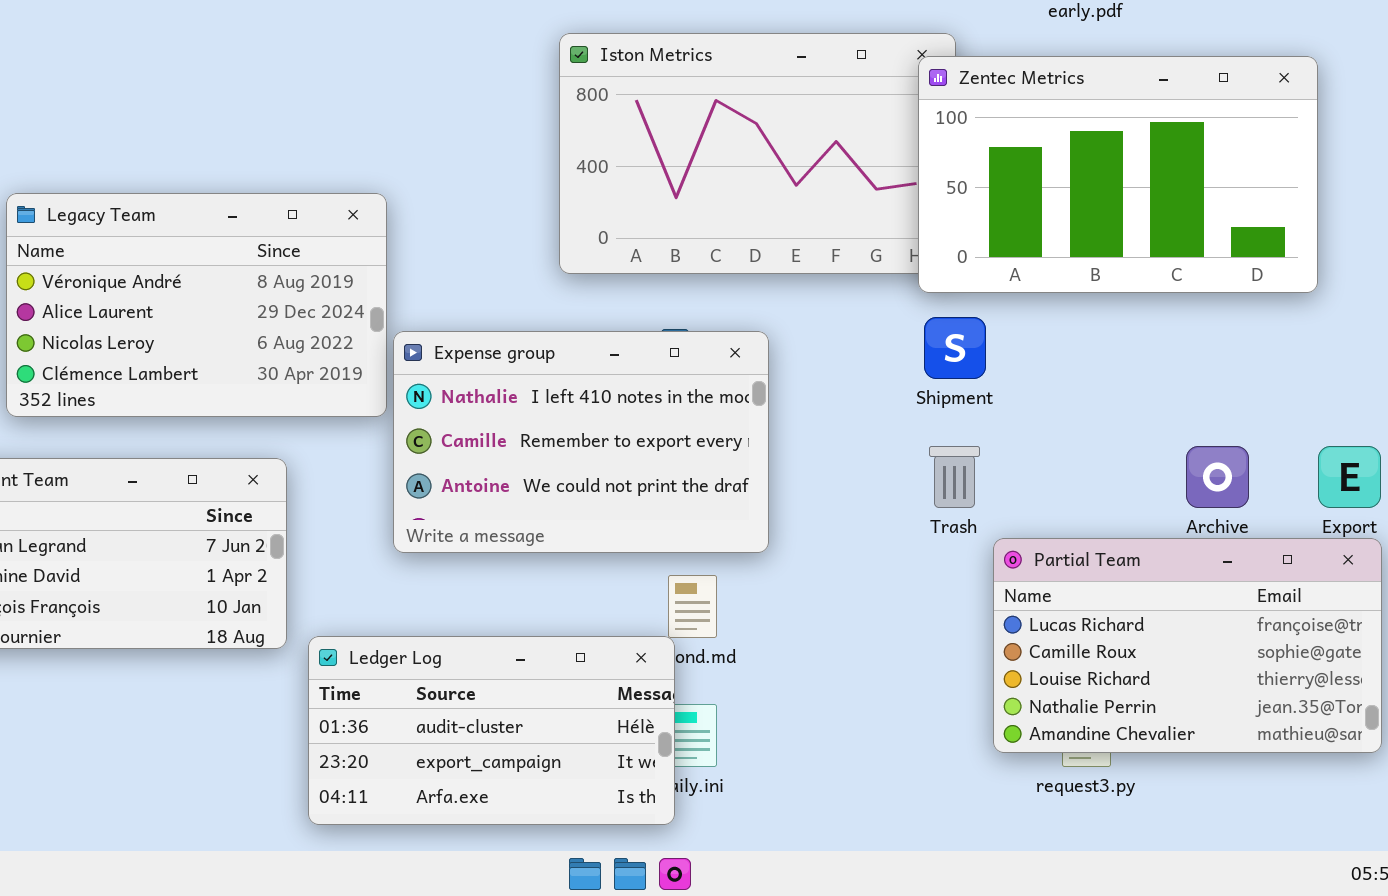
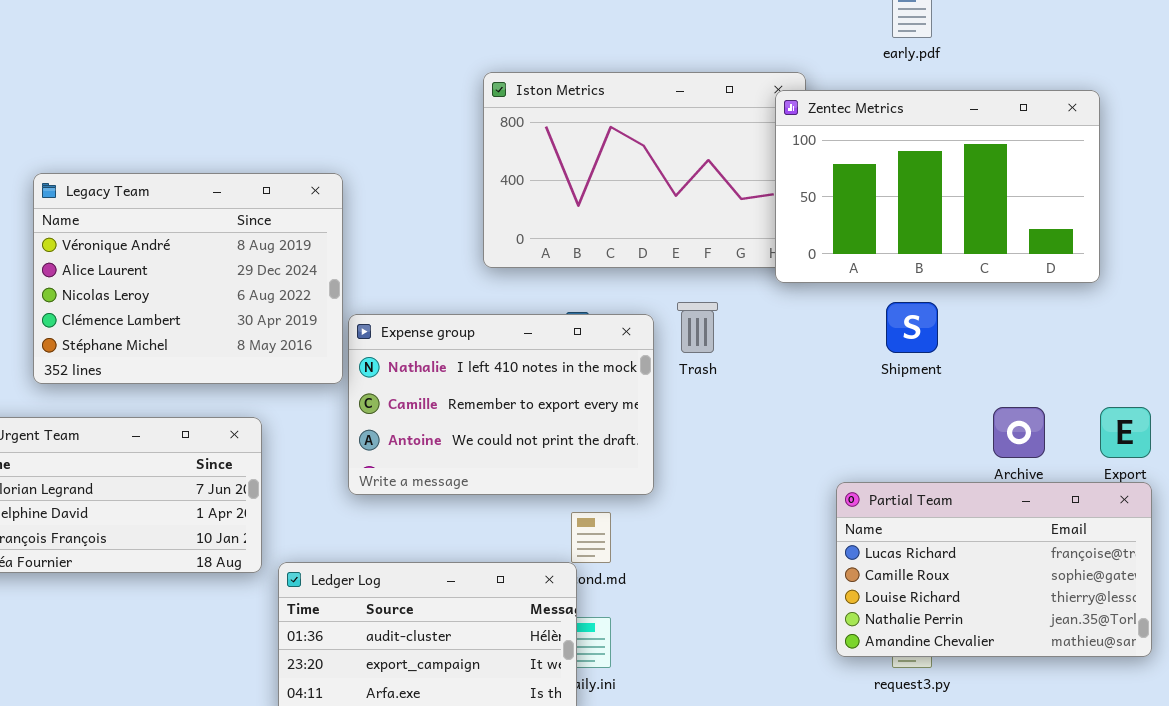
Legacy Team: [6,193,387,417] -> [33,173,343,384], resized
Shipment: [924,317,986,379] -> [886,302,938,353], moved
Trash: [929,446,980,508] -> [677,302,718,353], moved

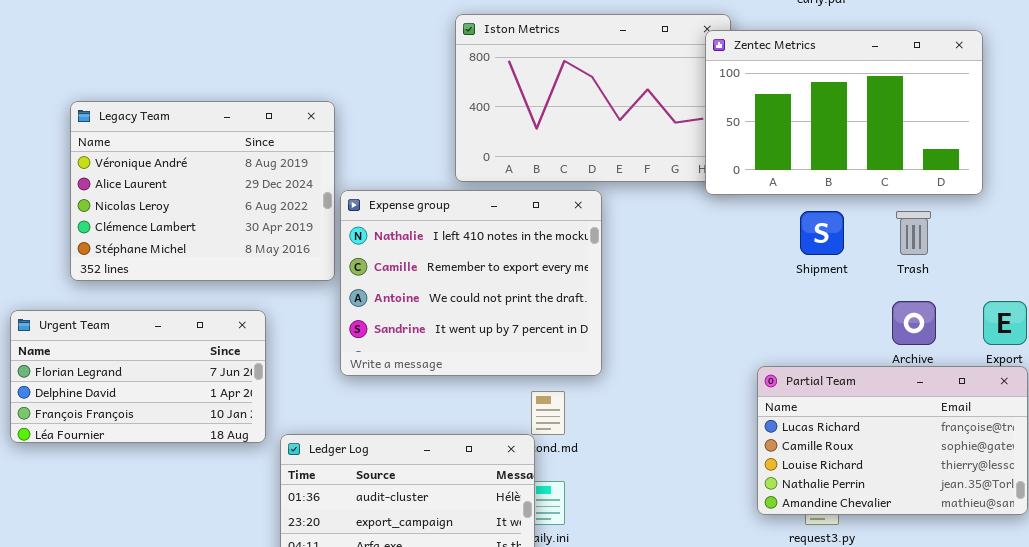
Trash: [677,302,718,353] -> [896,211,931,255], moved
Expense group: [348,314,654,495] -> [340,190,602,376], resized

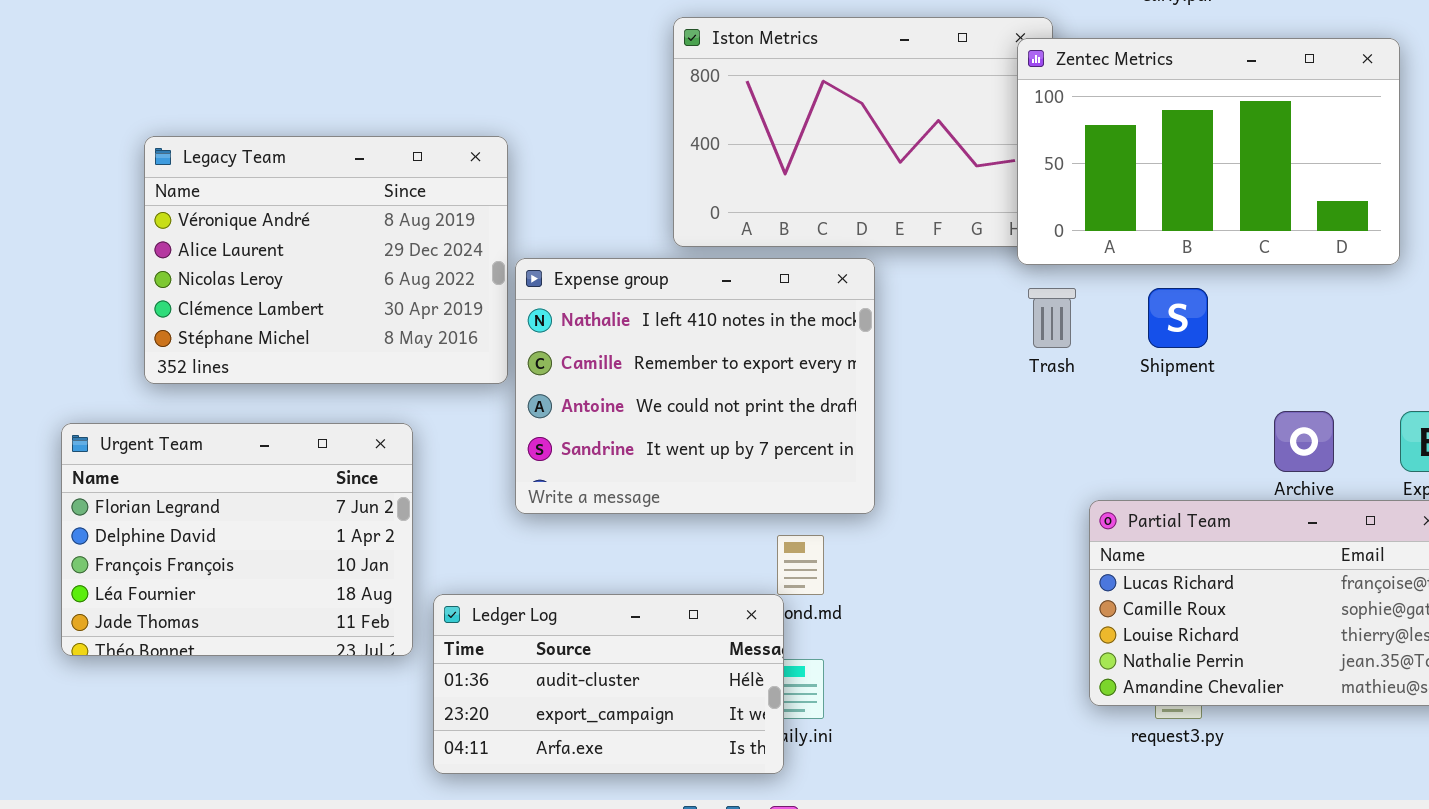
Trash: [896,211,931,255] -> [1028,288,1076,348], moved
Urgent Team: [10,310,266,443] -> [61,423,413,656], resized

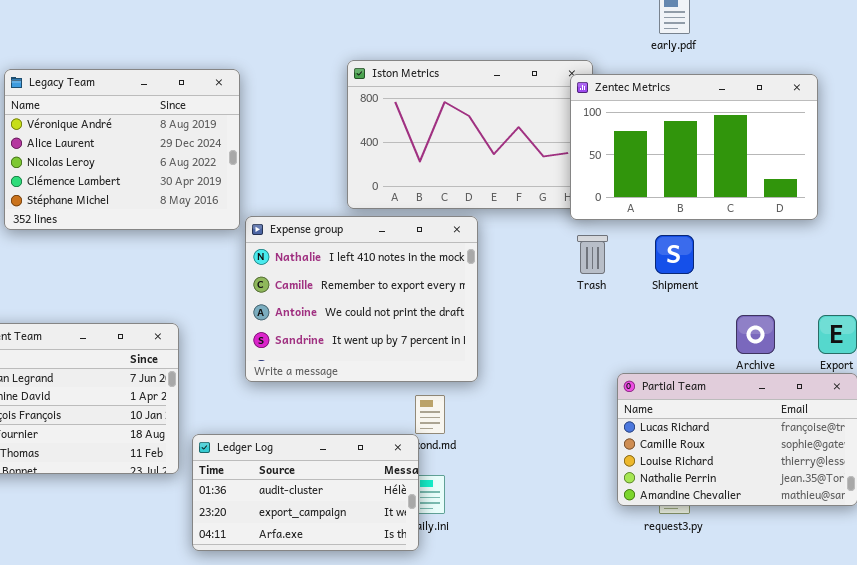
Legacy Team: [144,136,508,384] -> [4,69,240,230], moved

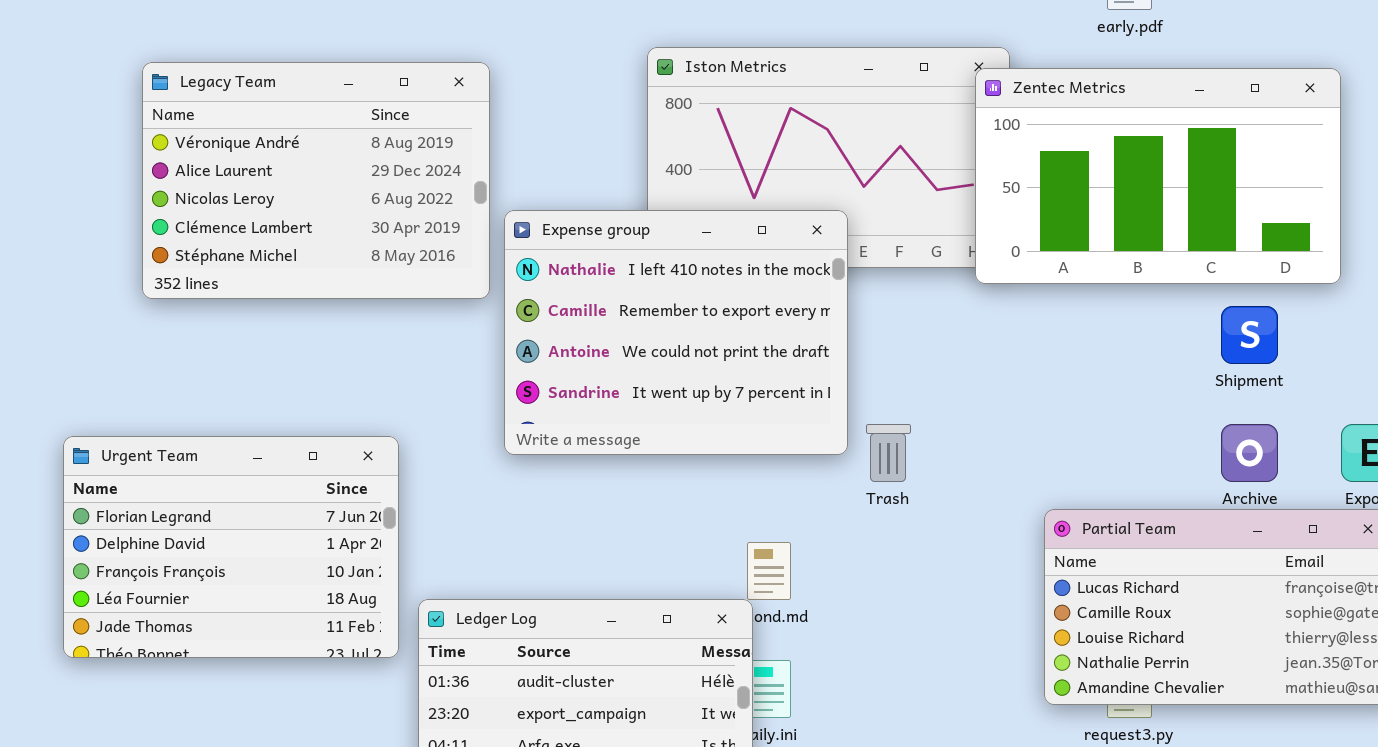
Expense group: [245,216,478,382] -> [504,210,848,455], moved
Trash: [577,235,608,274] -> [866,424,911,482], moved
Shipment: [655,235,694,274] -> [1221,306,1278,364], moved

